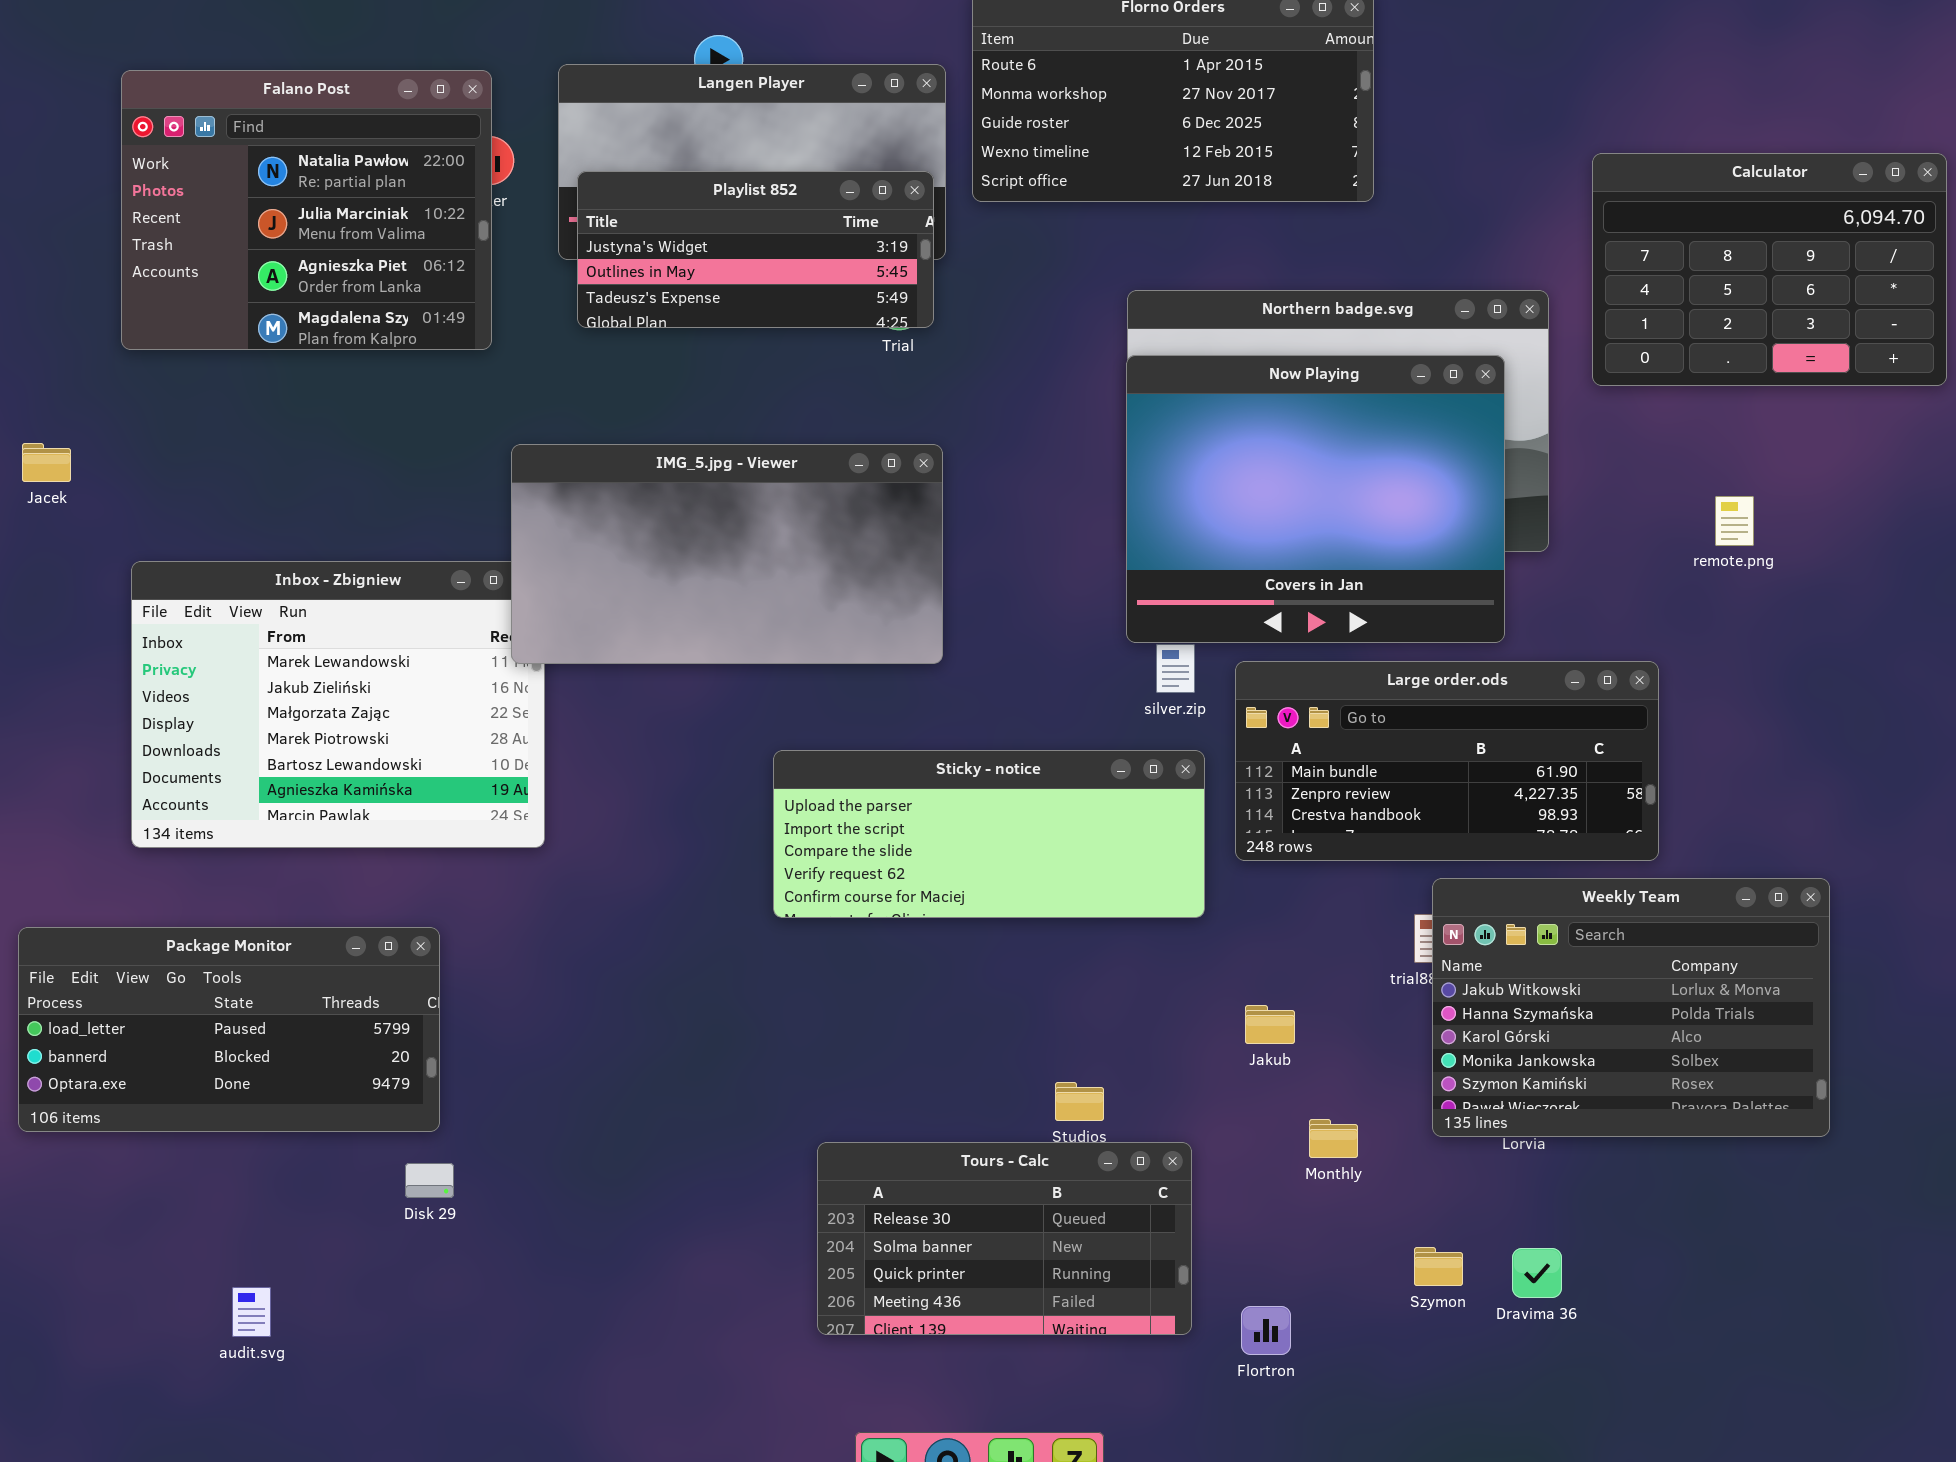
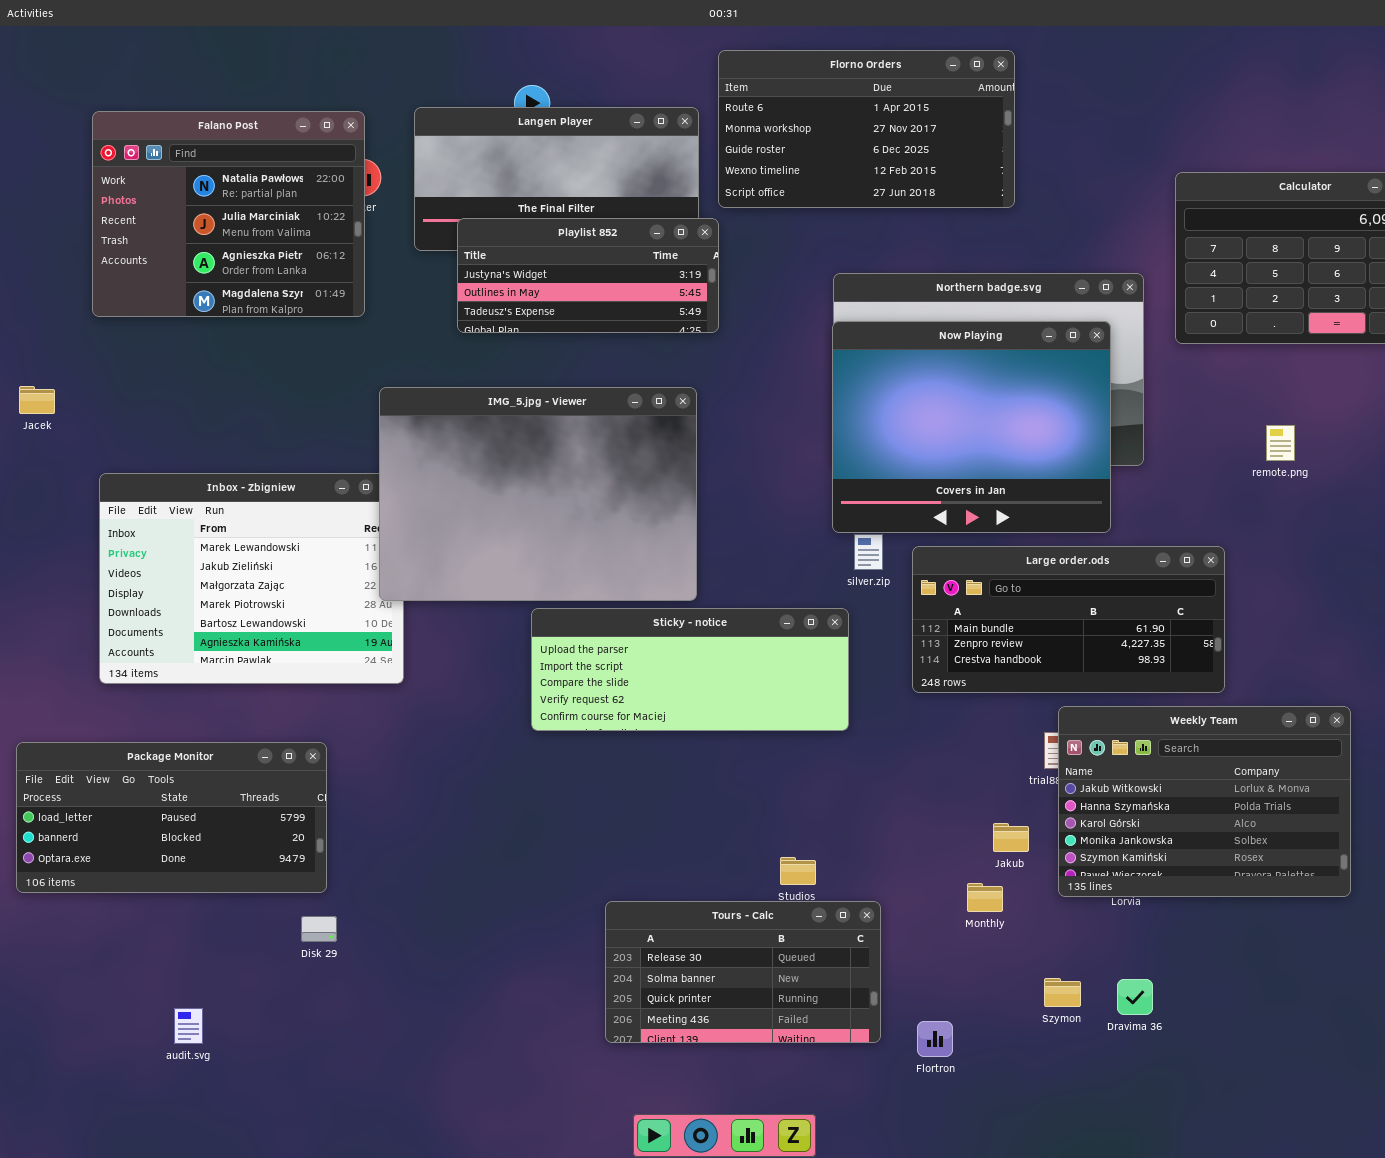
Playlist 852: [577,171,934,328] -> [457,218,719,333], moved
IMG_5.jpg - Viewer: [511,444,943,664] -> [379,387,697,601], resized
Sticky - notice: [773,750,1205,918] -> [531,608,849,731], moved
Jakub: [1245,1005,1295,1044] -> [993,823,1029,852], moved

